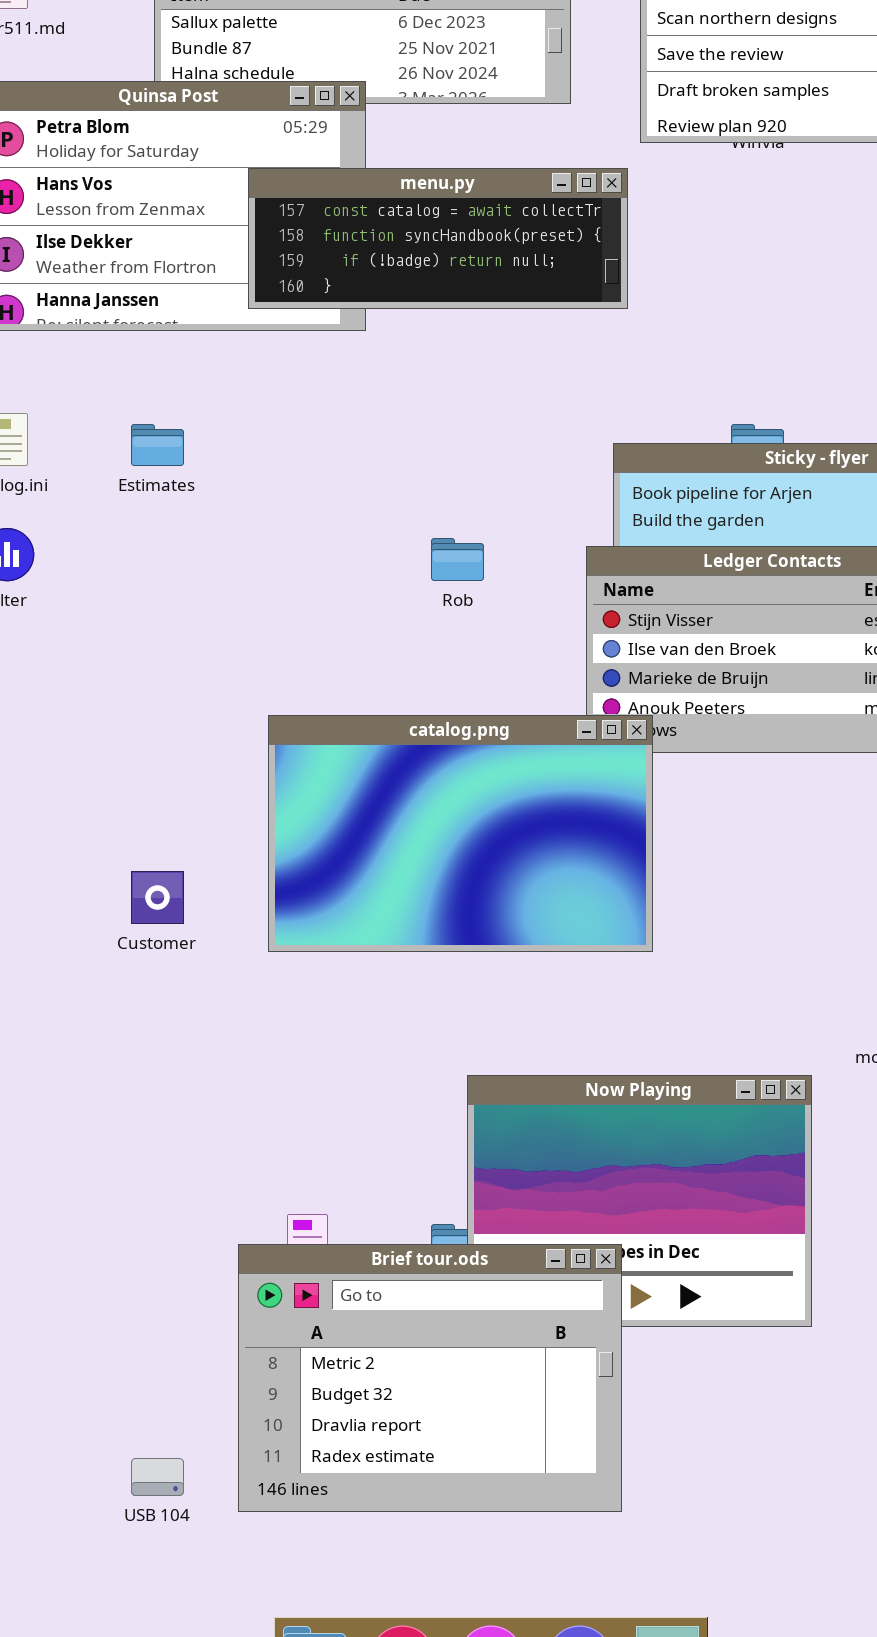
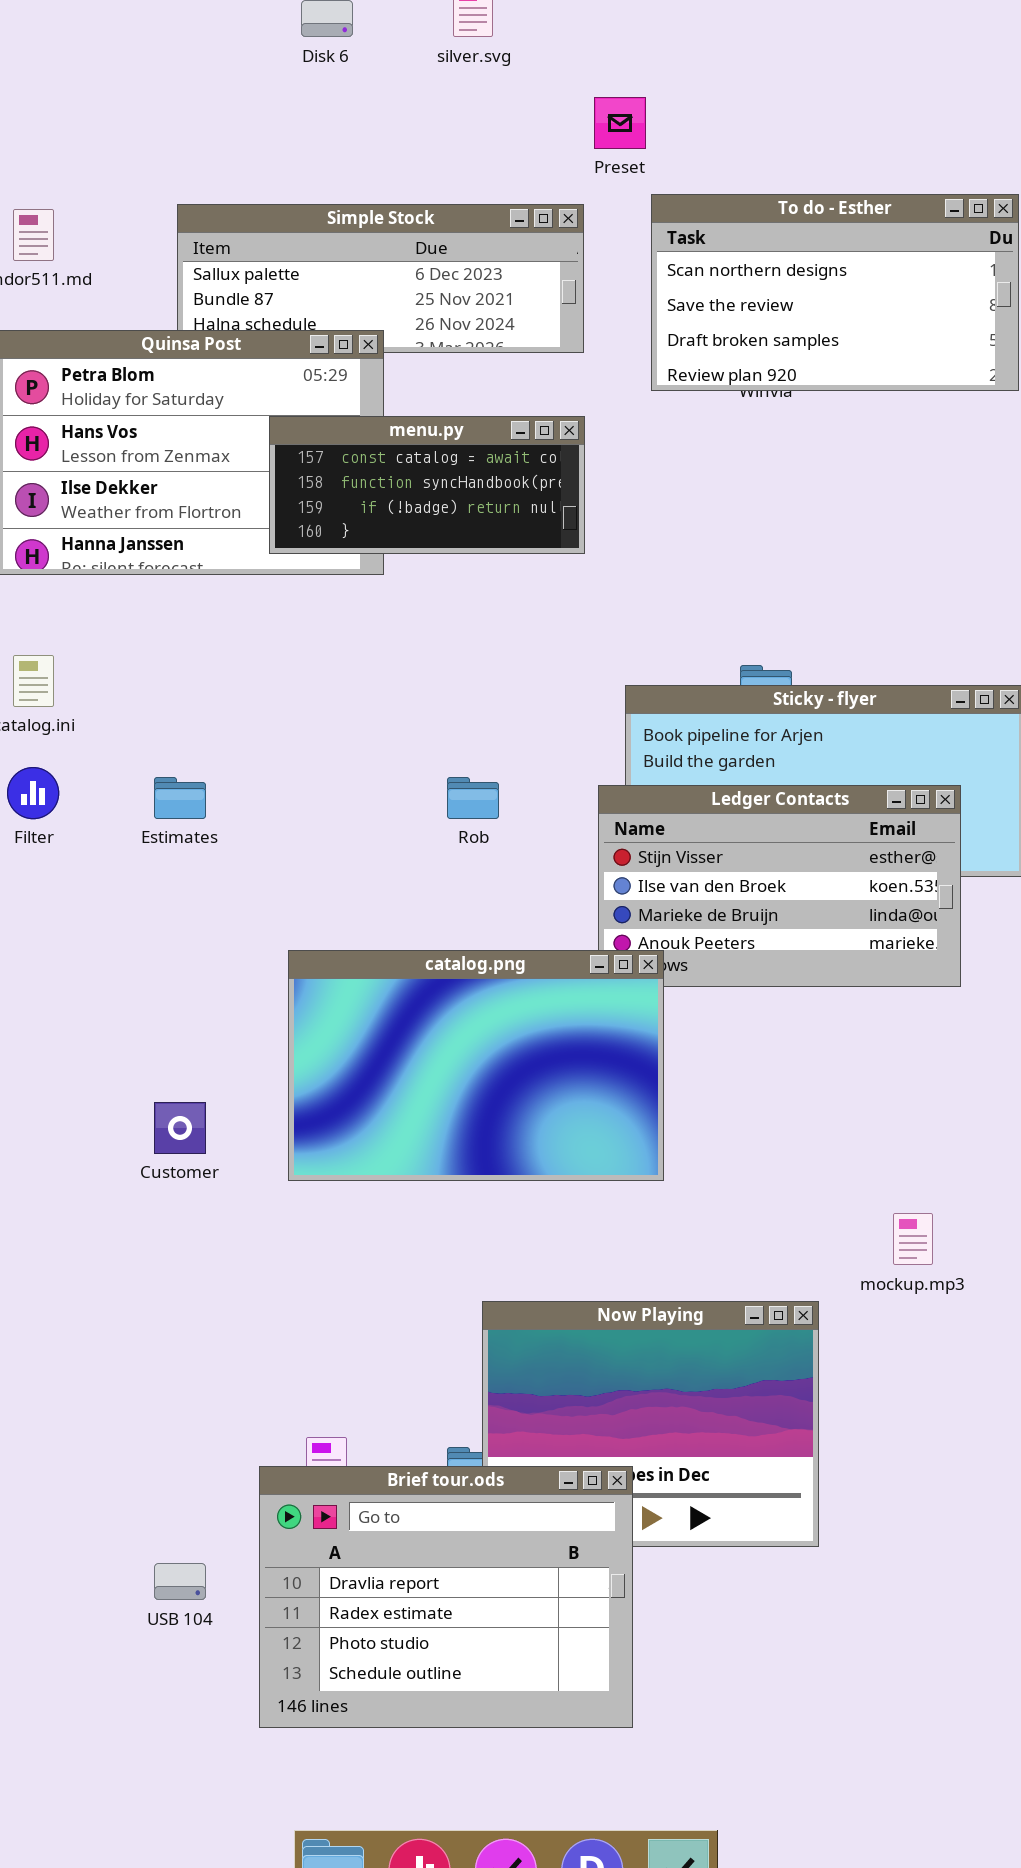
menu.py: [248,168,628,309] -> [269,416,585,554], resized
Estimates: [131,424,184,466] -> [154,777,206,819], moved
Brief tour.ods: [238,1244,622,1512] -> [259,1466,633,1728], scrolled down 2 rows
USB 104: [131,1458,184,1496] -> [154,1563,206,1600], moved

